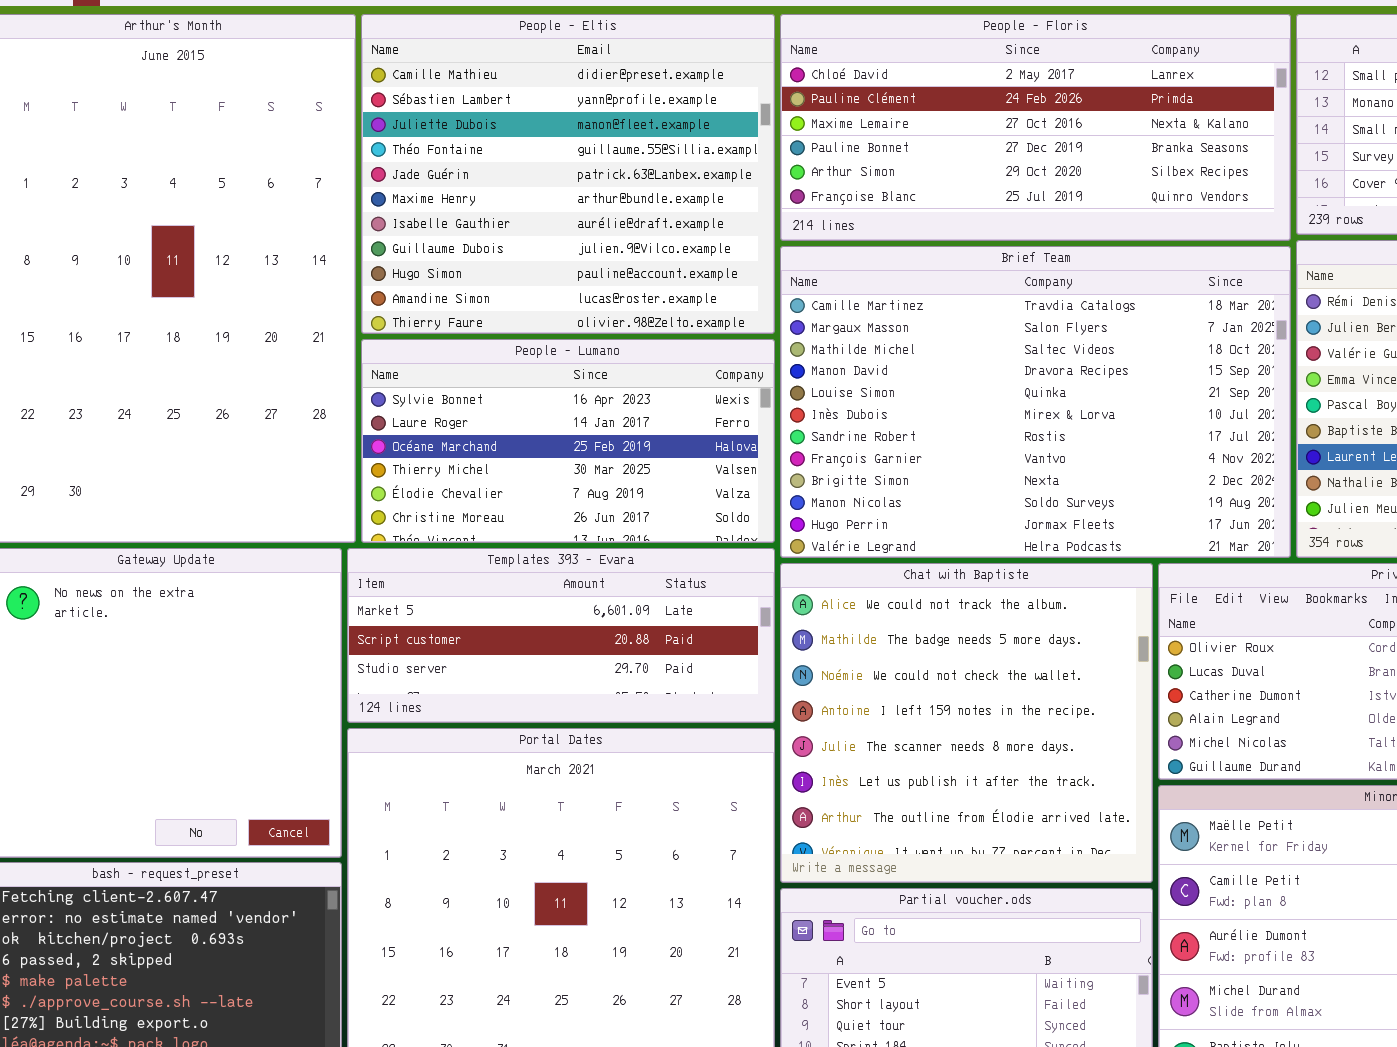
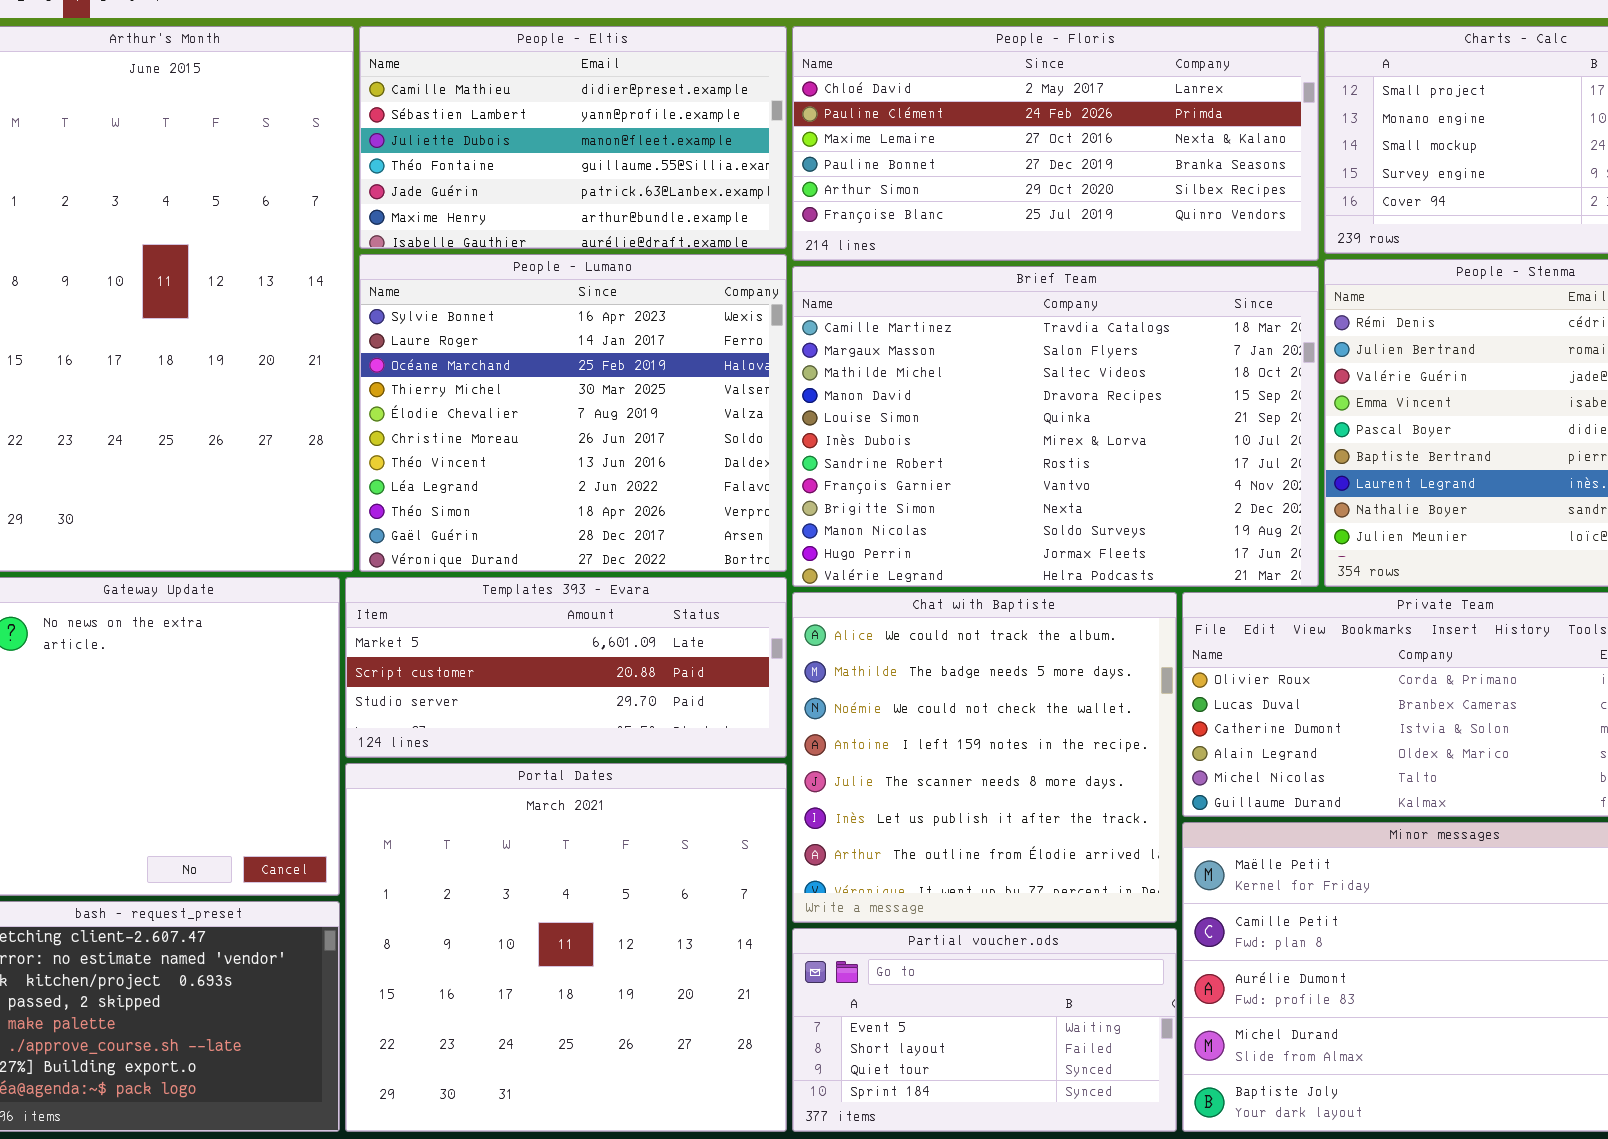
People - Eltis: [361,14,775,334] -> [359,26,787,249], resized
People - Lumano: [361,339,775,543] -> [359,254,787,572], resized

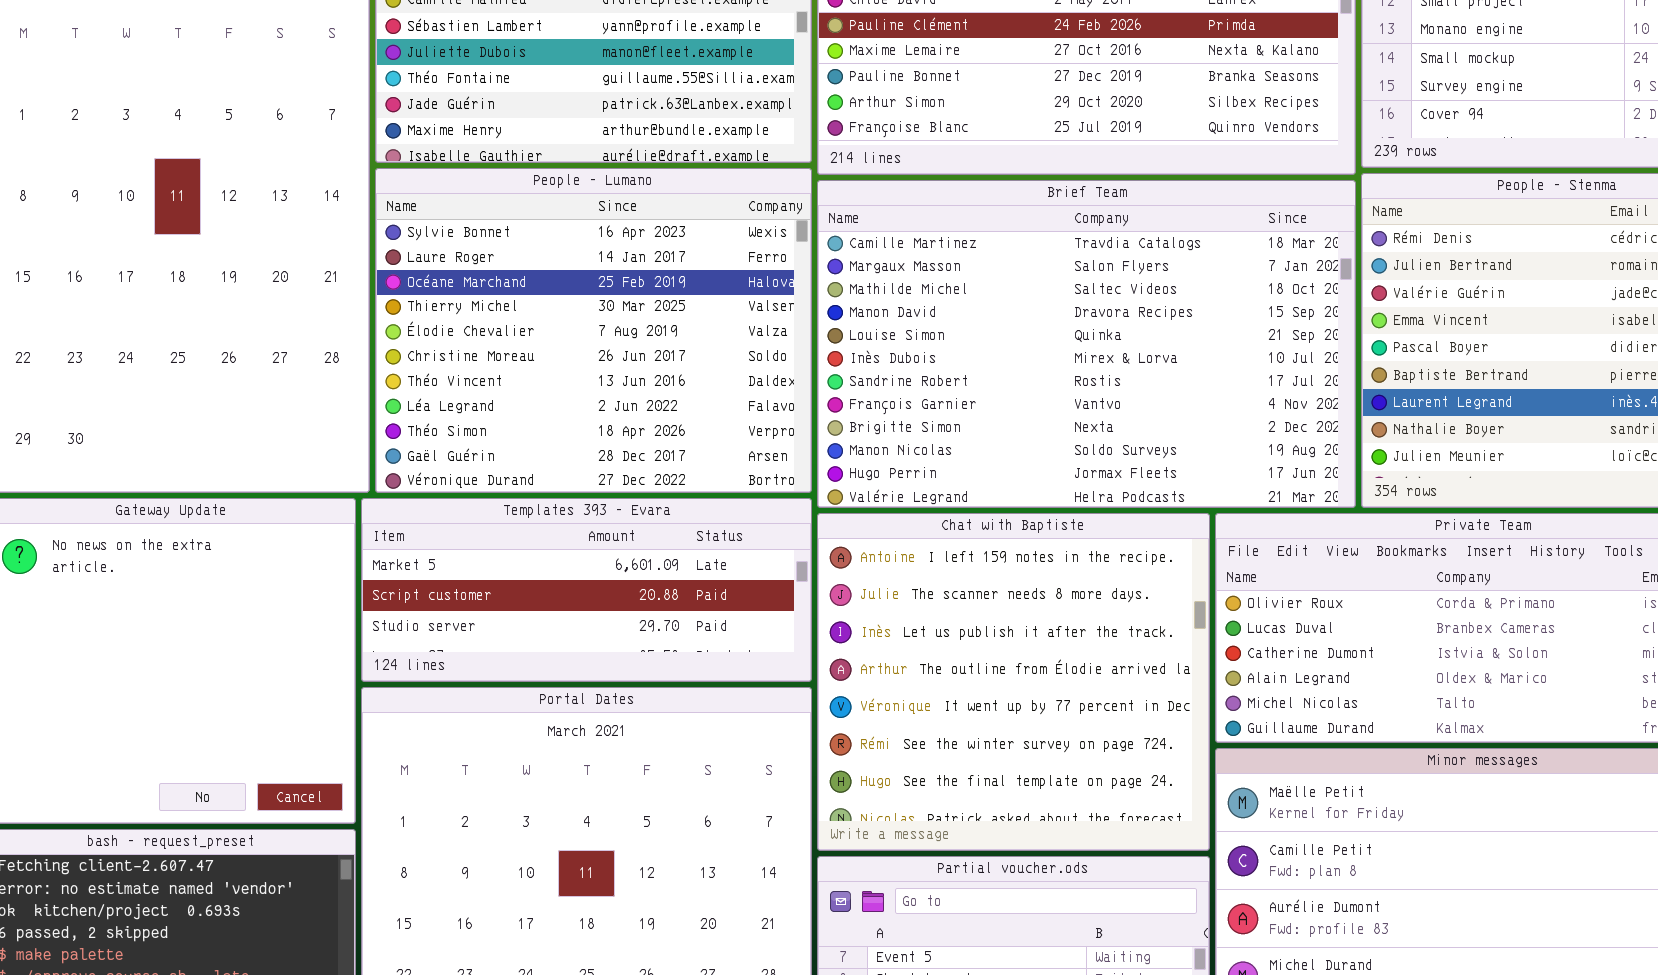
Chat with Baptiste: [792,592,1177,923] -> [817,513,1210,851], scrolled down 3 rows

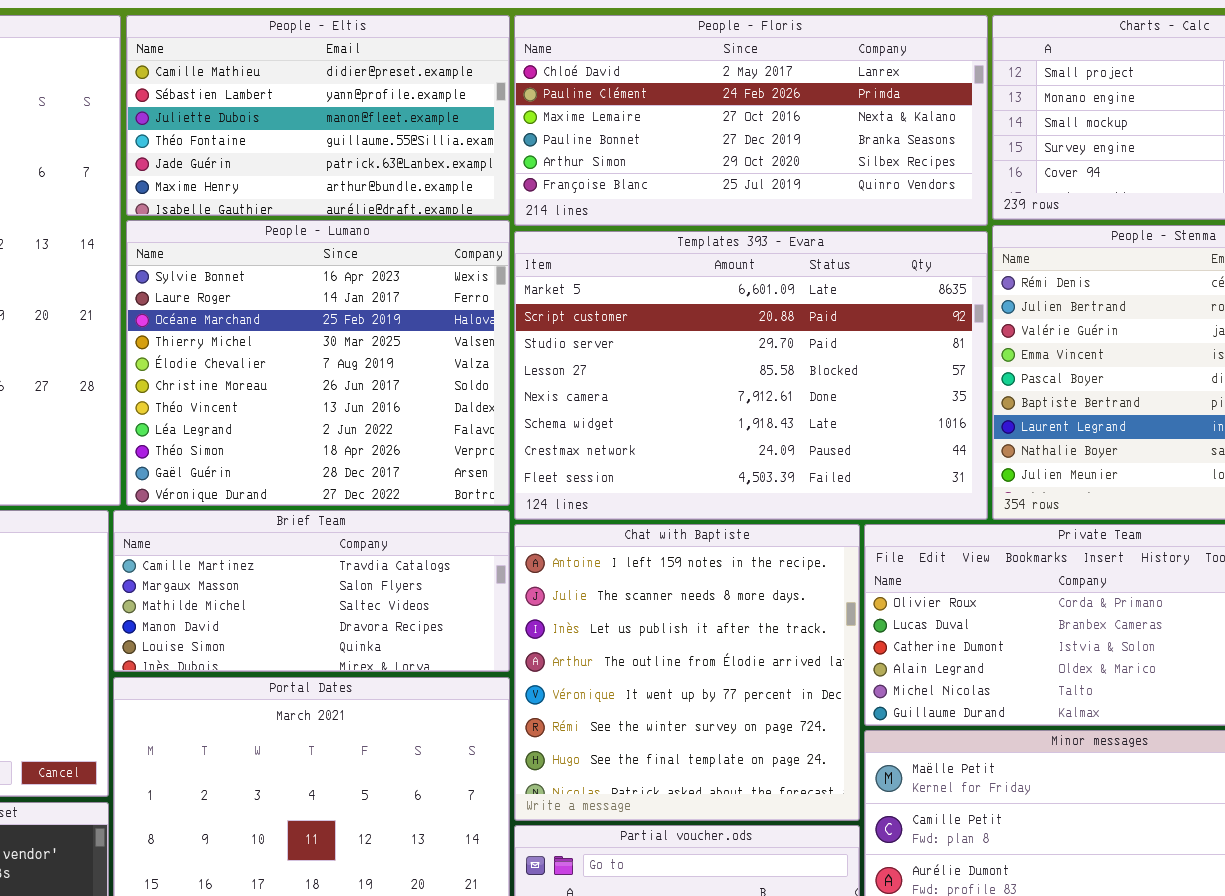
Brief Team: [817,180,1356,508] -> [113,510,510,672], moved, resized
Templates 393 - Evara: [361,498,812,682] -> [514,231,988,520], moved, resized

